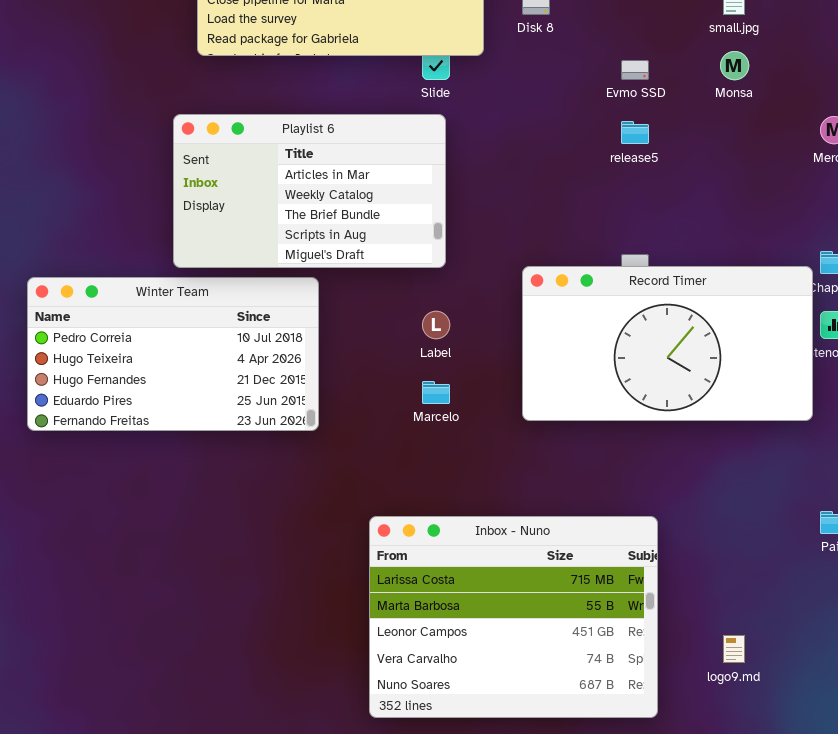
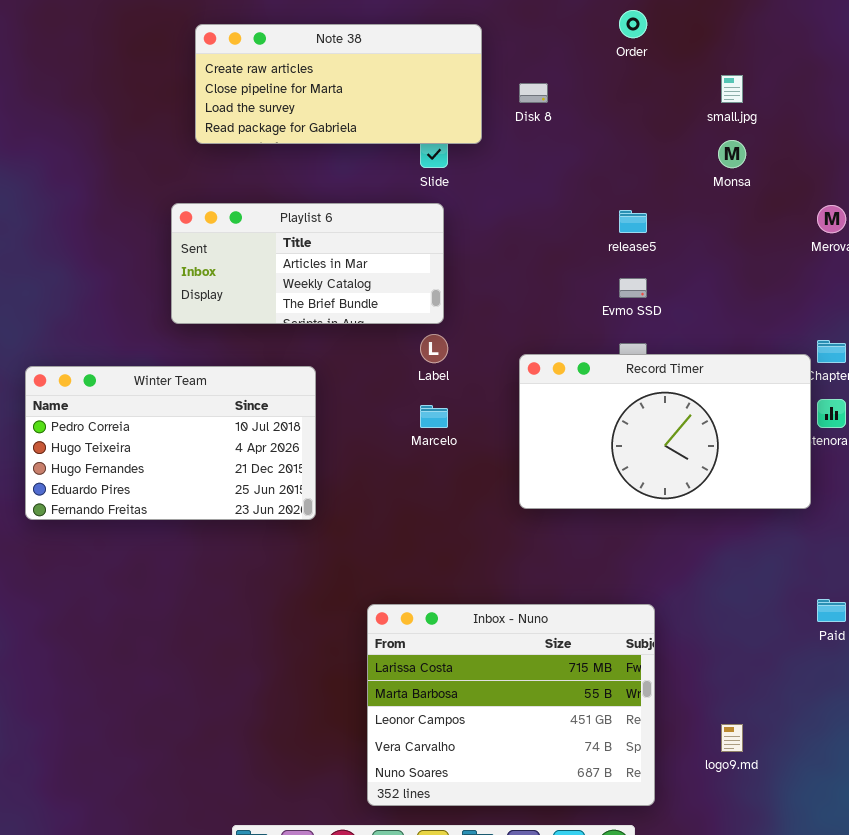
Evmo SSD: [621,60,649,80] -> [619,278,647,298], moved
Playlist 6: [173,114,446,268] -> [171,203,444,324], resized
Label: [422,311,450,339] -> [420,334,448,363], moved
Marcelo: [422,381,450,404] -> [420,405,448,428], moved

